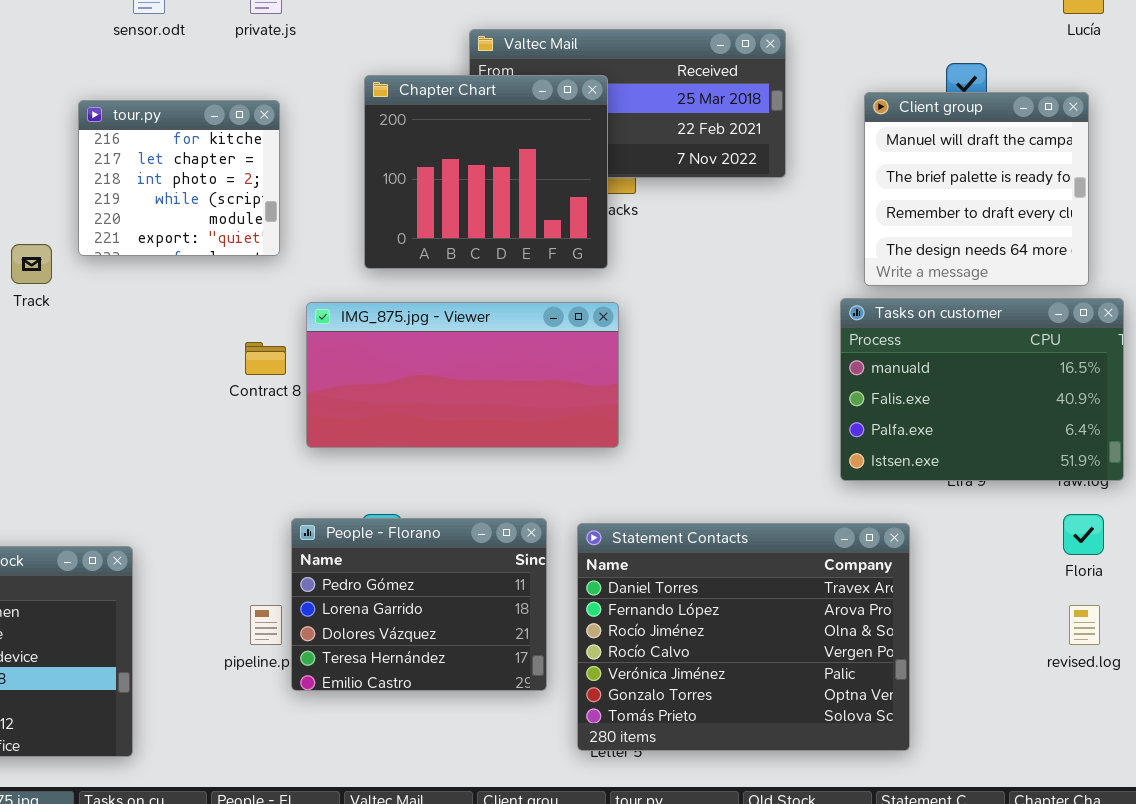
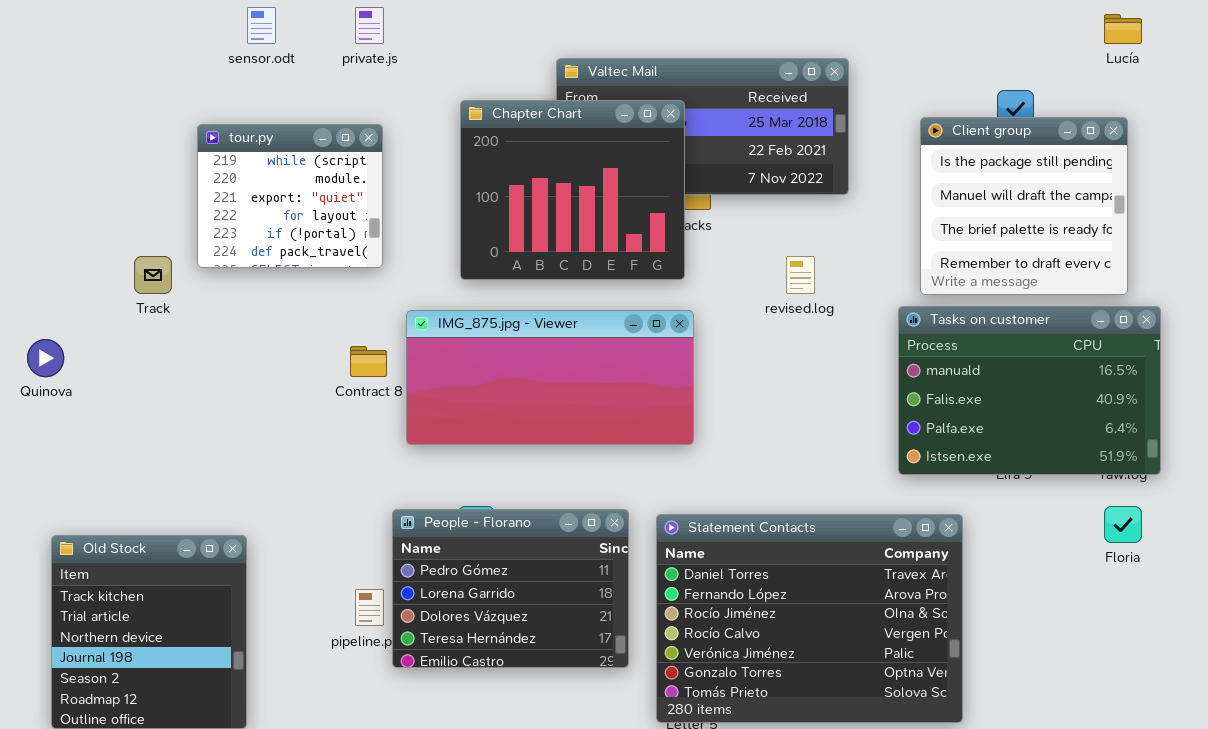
Client group: [864,92,1089,286] -> [920,117,1128,295], scrolled up 1 row
tour.py: [78,100,280,256] -> [197,124,383,268], scrolled down 3 rows
revised.log: [1069,605,1100,645] -> [786,256,815,294], moved

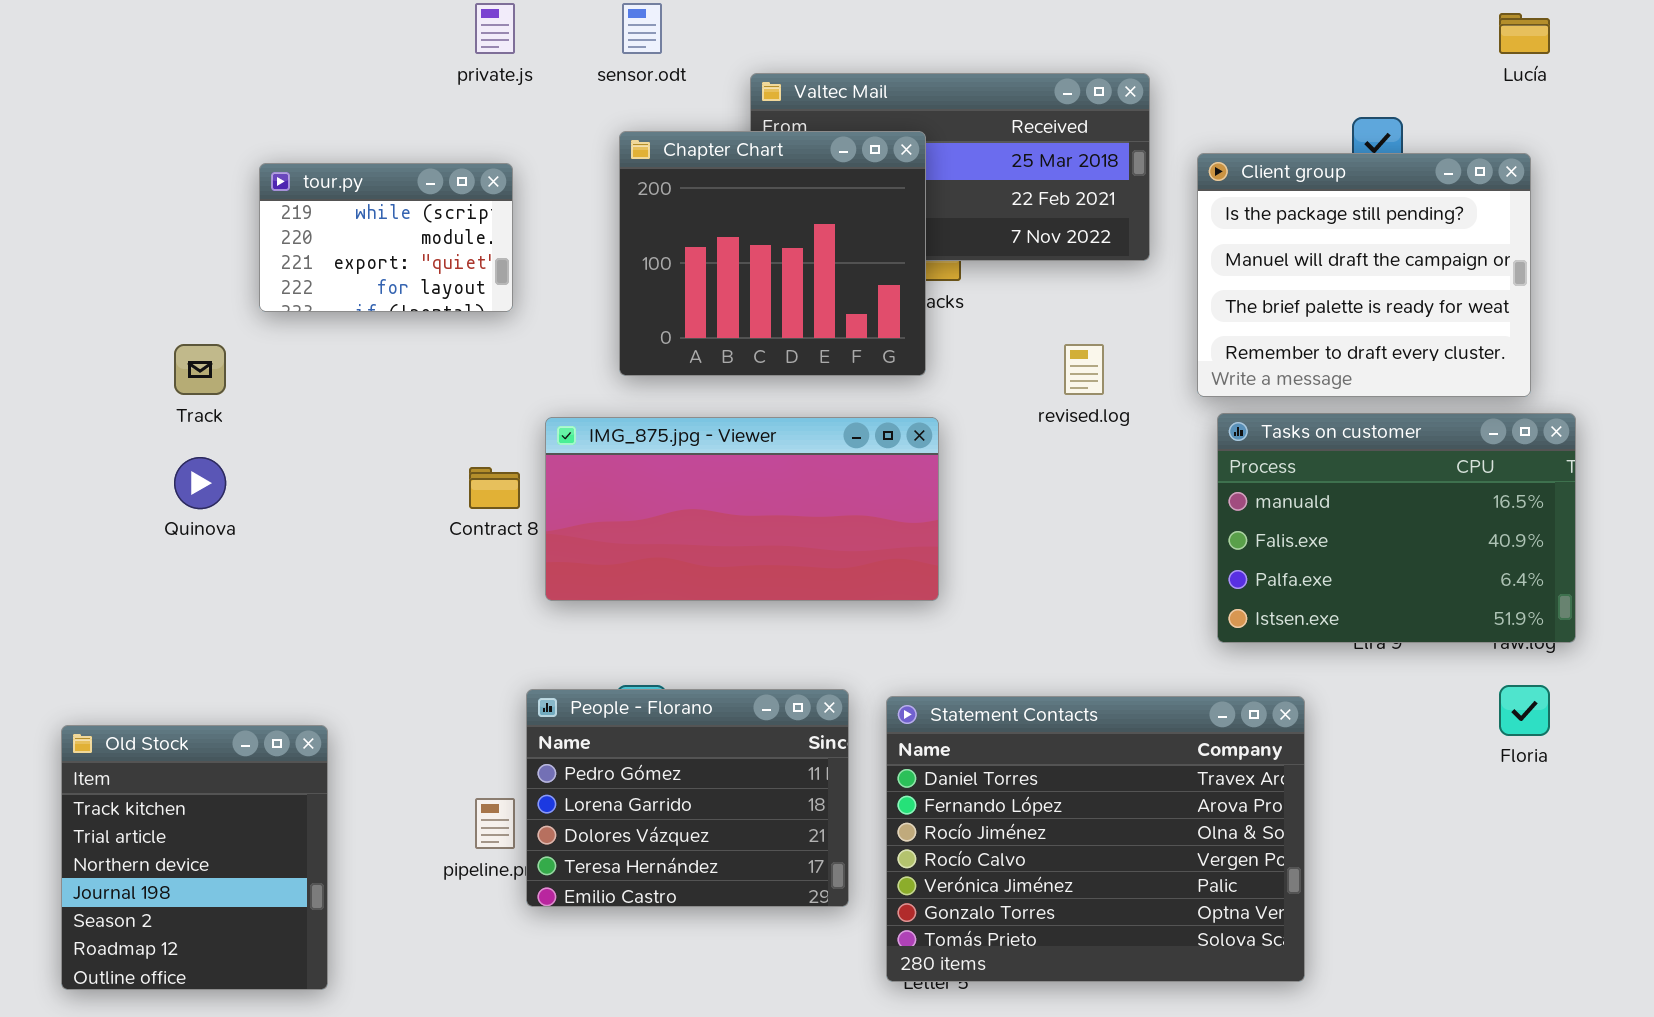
sensor.odt: [247,7,276,44] -> [622,3,662,54], moved
Client group: [920,117,1128,295] -> [1197,153,1531,397], resized
tour.py: [197,124,383,268] -> [259,163,513,312], resized
Quinova: [27,339,64,377] -> [174,457,226,509], moved

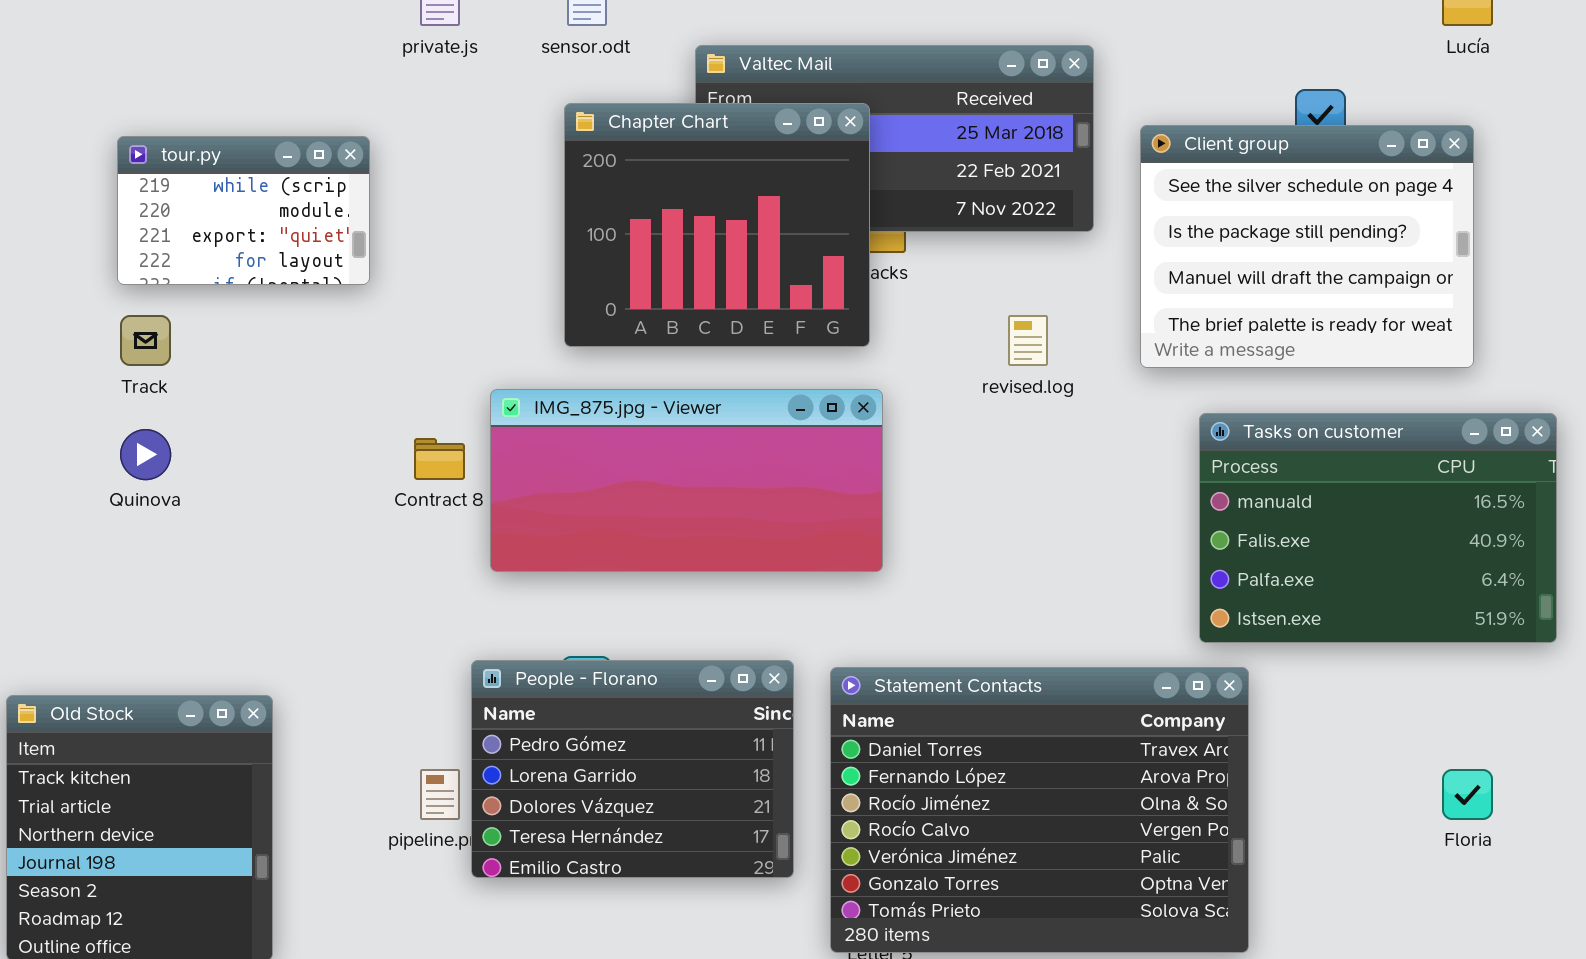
Client group: [1197,153,1531,397] -> [1140,125,1474,368], scrolled up 1 row
tour.py: [259,163,513,312] -> [117,136,370,285], moved
Tasks on customer: [1217,413,1576,643] -> [1199,413,1557,643], moved
Floria: [1499,685,1550,736] -> [1442,769,1493,820], moved

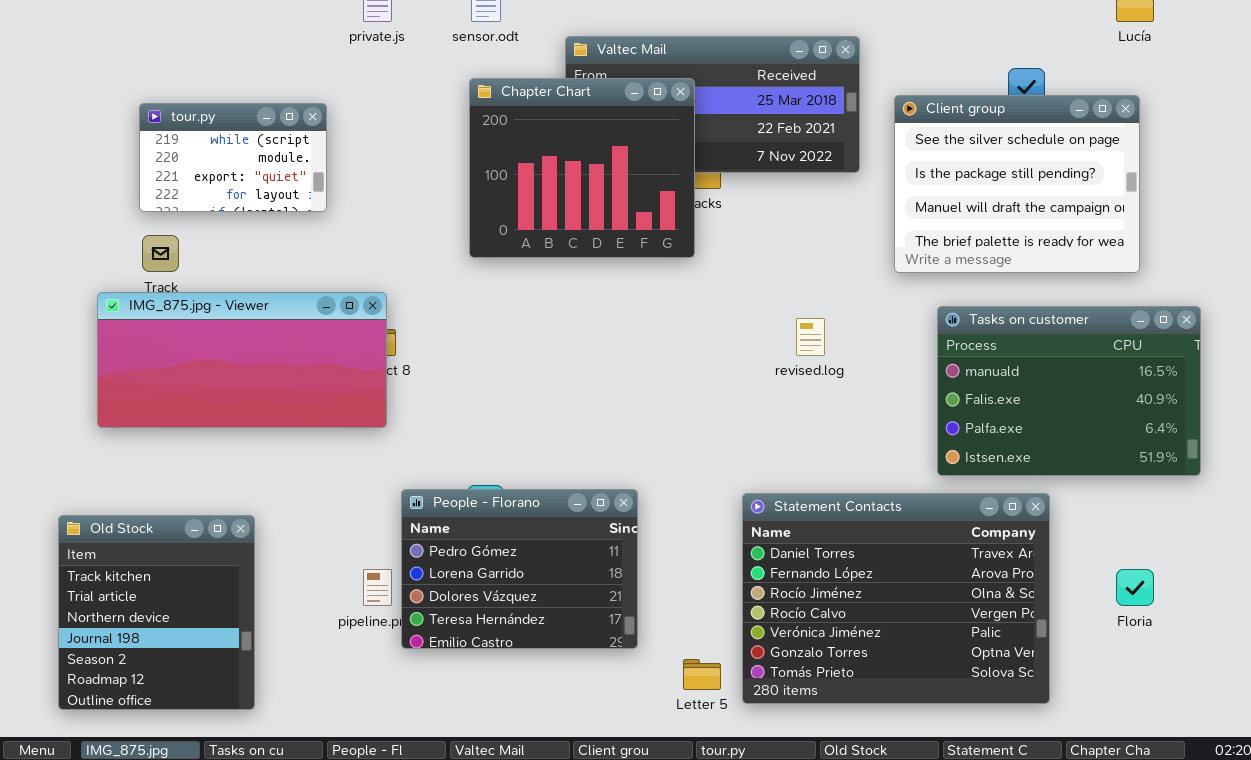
revised.log: [1008,315,1048,366] -> [796,318,825,356], moved
IMG_875.jpg - Viewer: [490,389,883,572] -> [97,292,387,428], moved
Statement Contacts: [830,667,1249,953] -> [742,493,1050,704], moved

